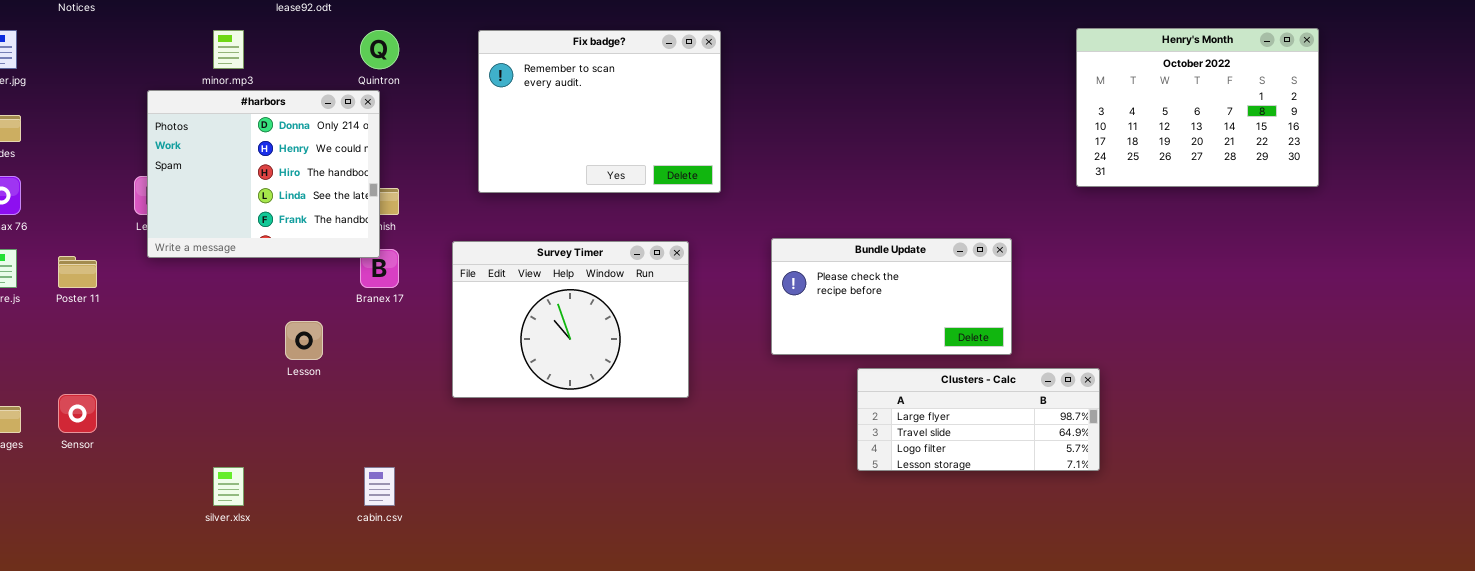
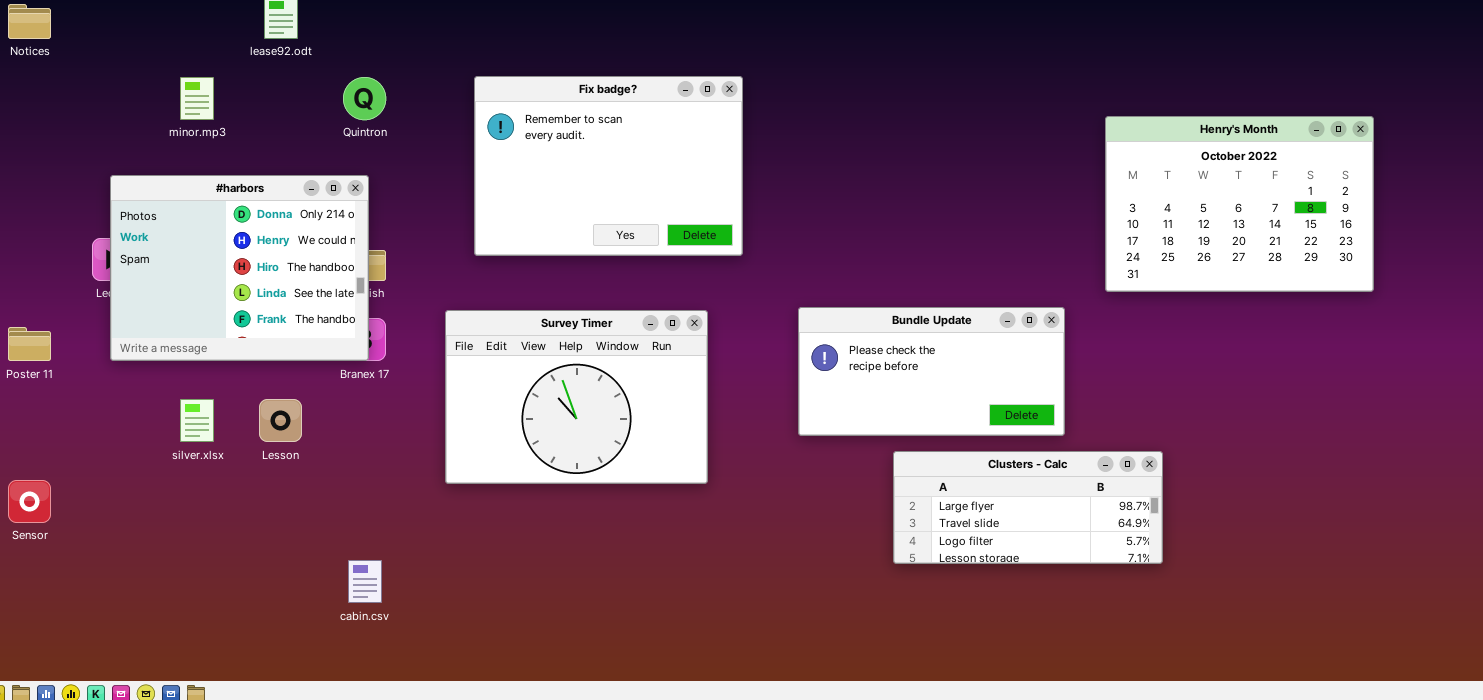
Henry's Month: [1076,28,1319,187] -> [1105,116,1374,292], moved
#harbors: [147,90,380,258] -> [110,175,369,361], moved
silver.xlsx: [213,467,244,506] -> [180,399,214,442], moved

